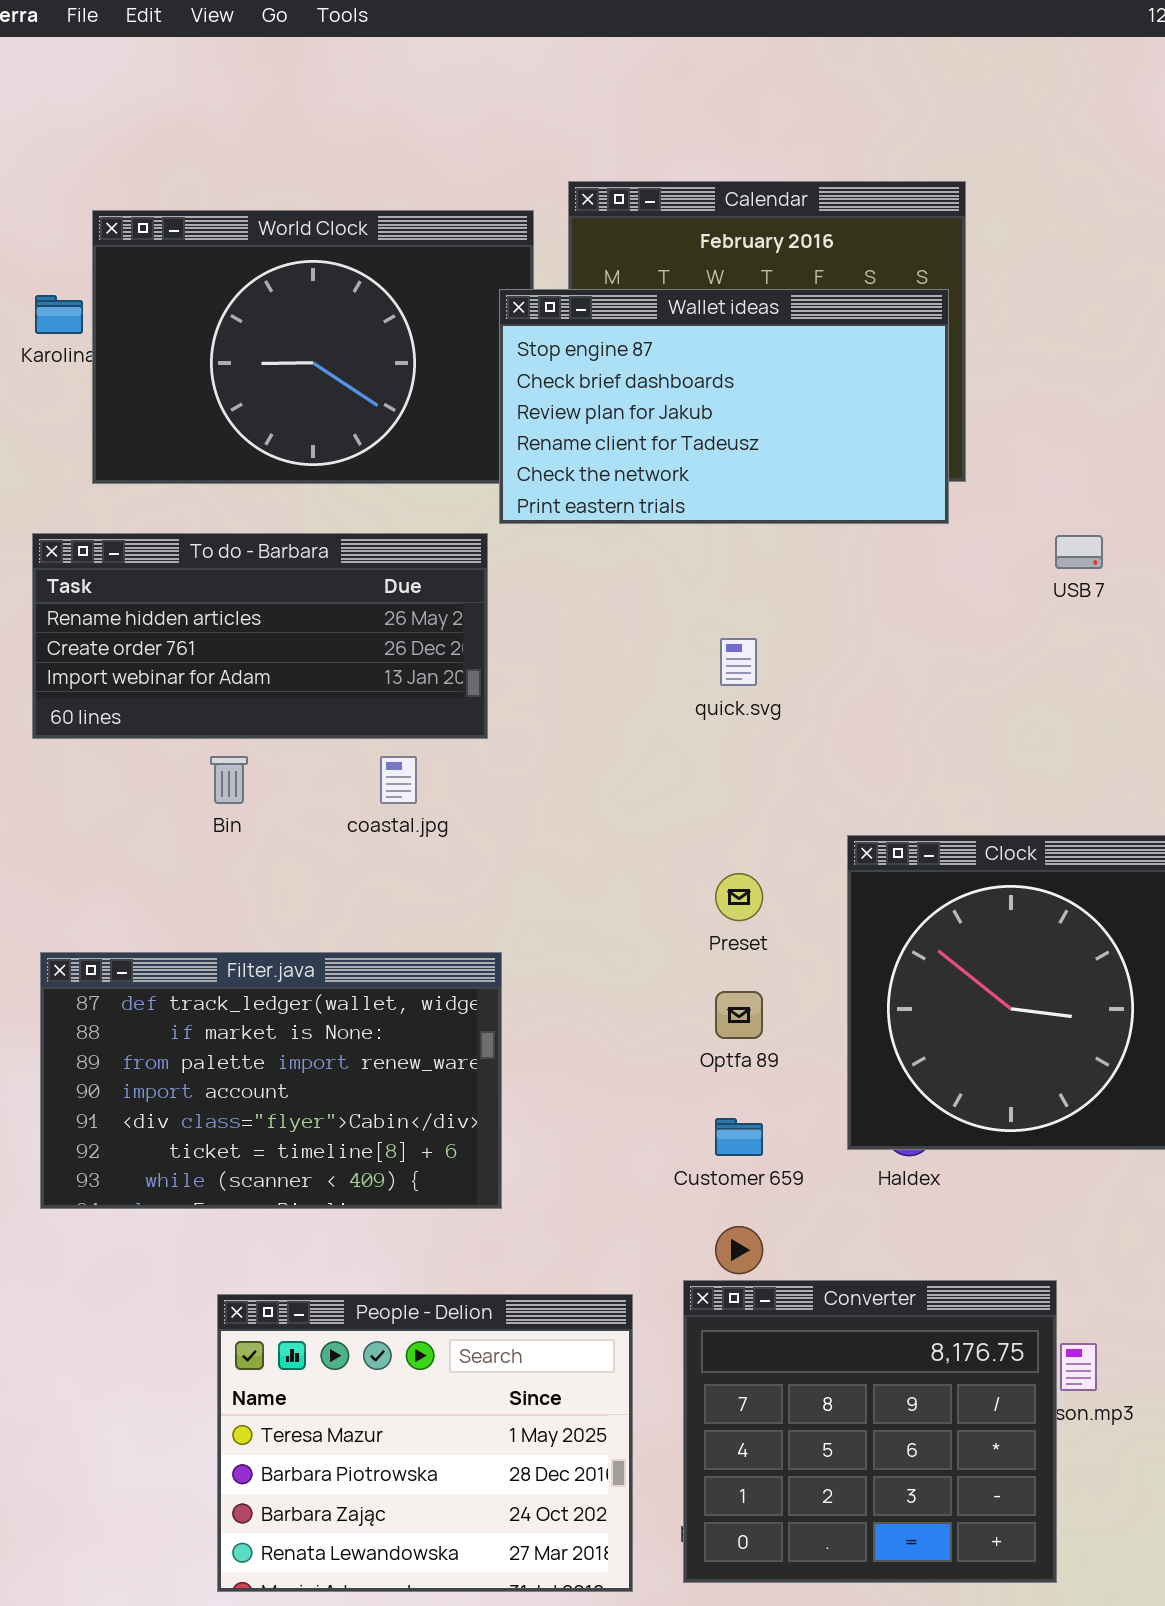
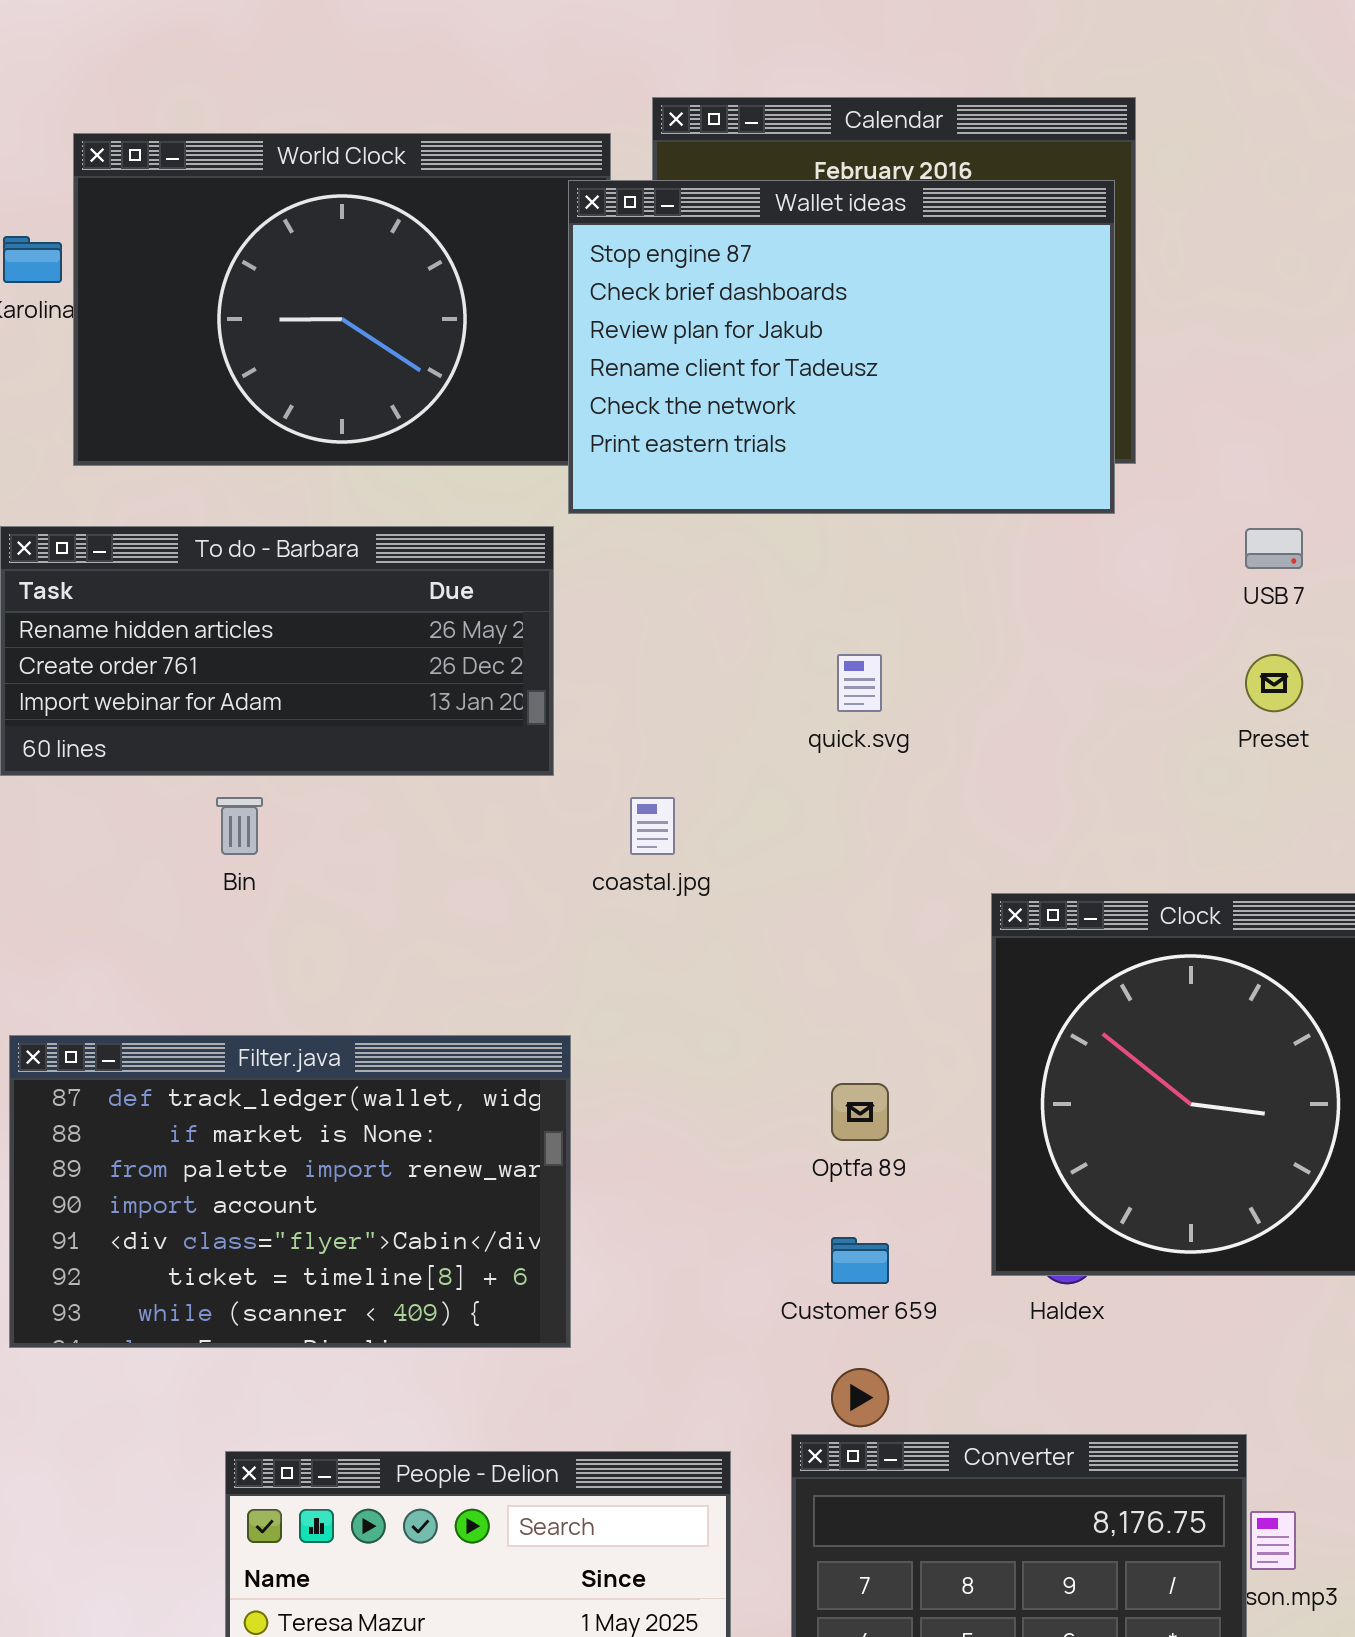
Wallet ideas: [499,289,949,524] -> [568,180,1115,514], resized
coastal.jpg: [380,756,417,804] -> [630,797,675,855], moved
Preset: [715,873,763,921] -> [1245,654,1303,712], moved

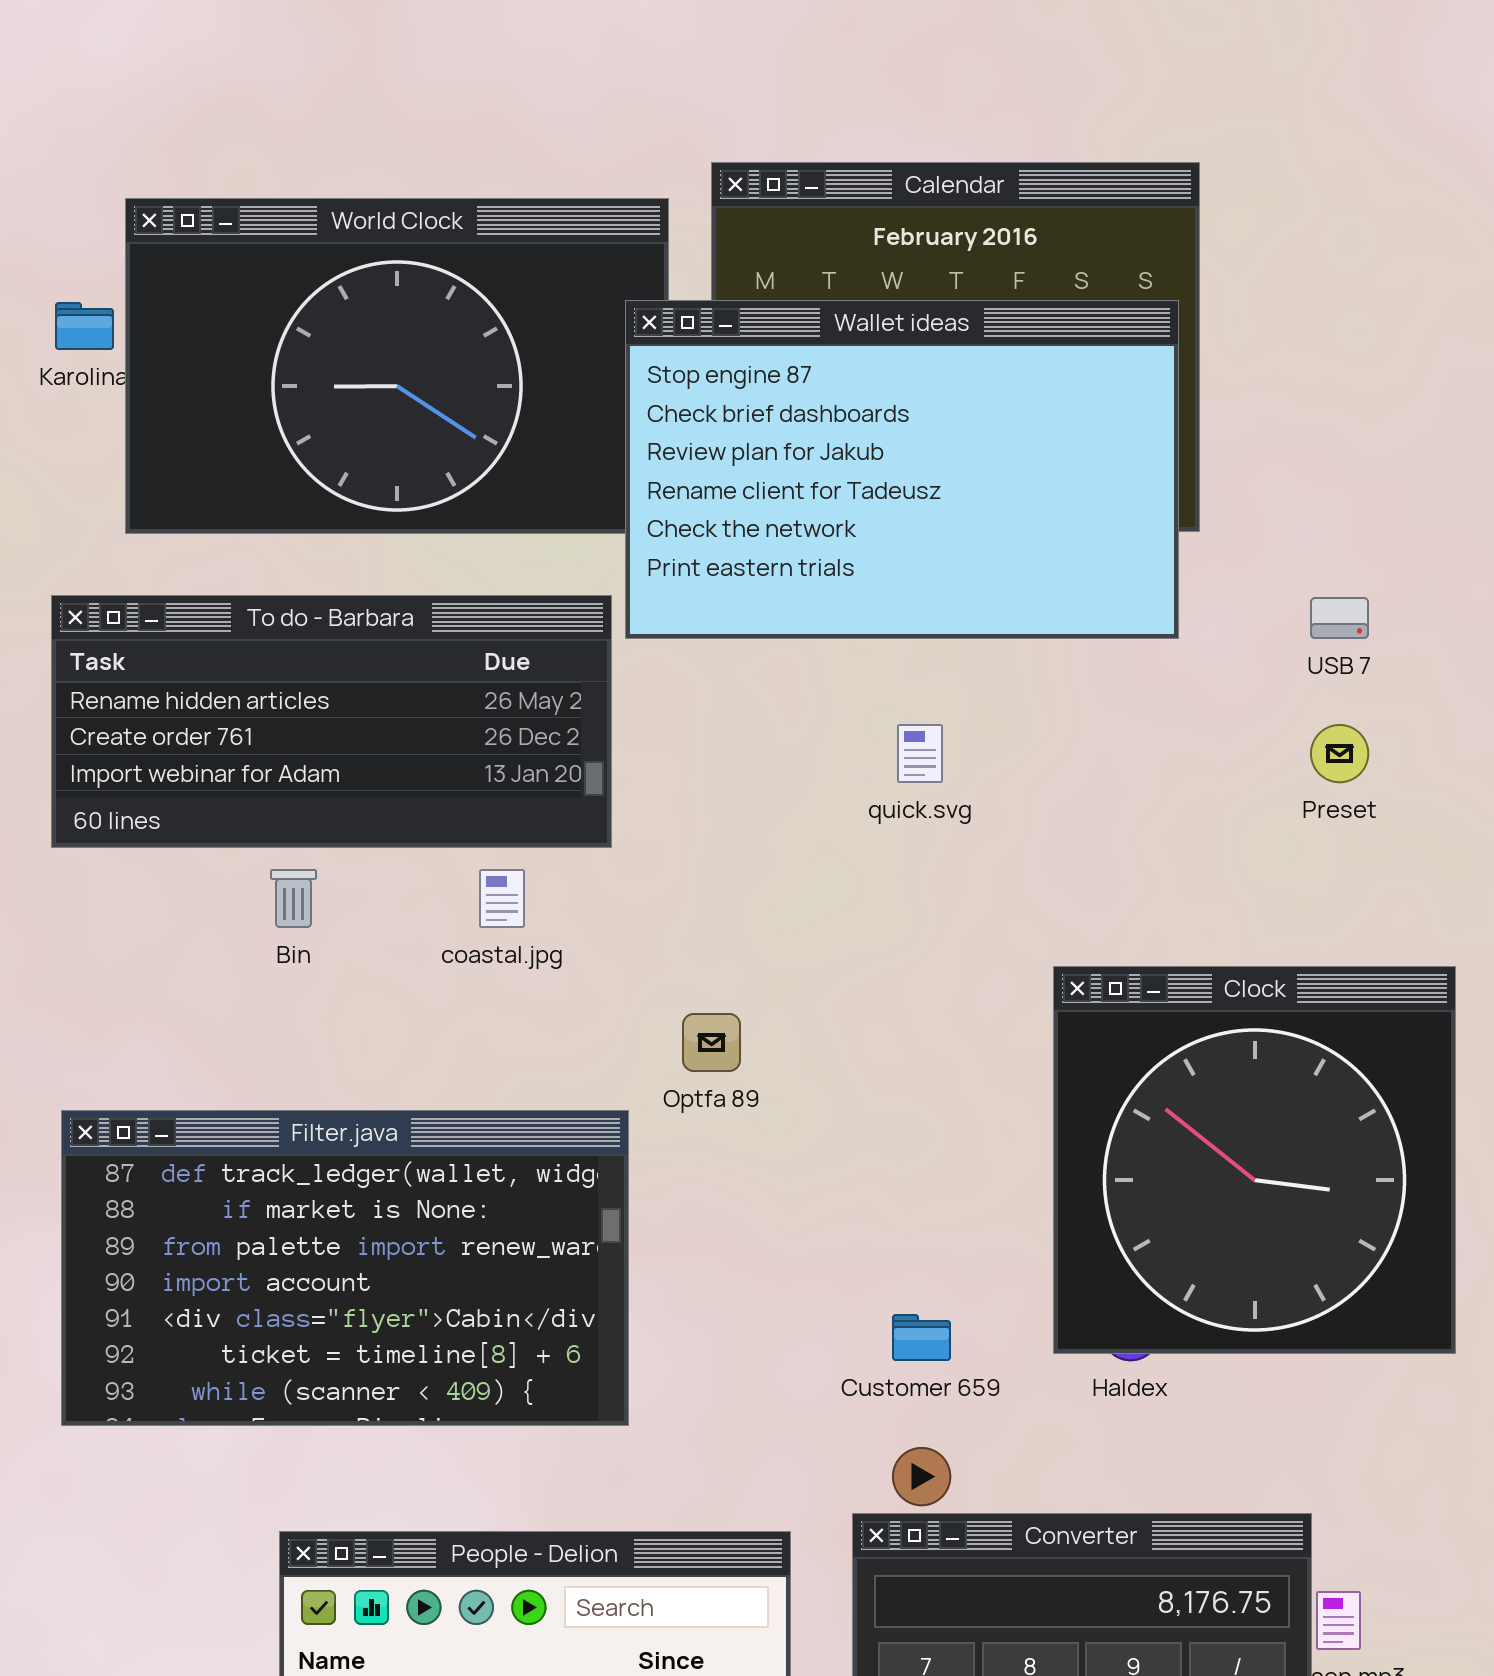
Wallet ideas: [568,180,1115,514] -> [625,300,1179,639], moved
coastal.jpg: [630,797,675,855] -> [479,869,525,928], moved
Optfa 89: [831,1083,889,1141] -> [682,1013,741,1072], moved

